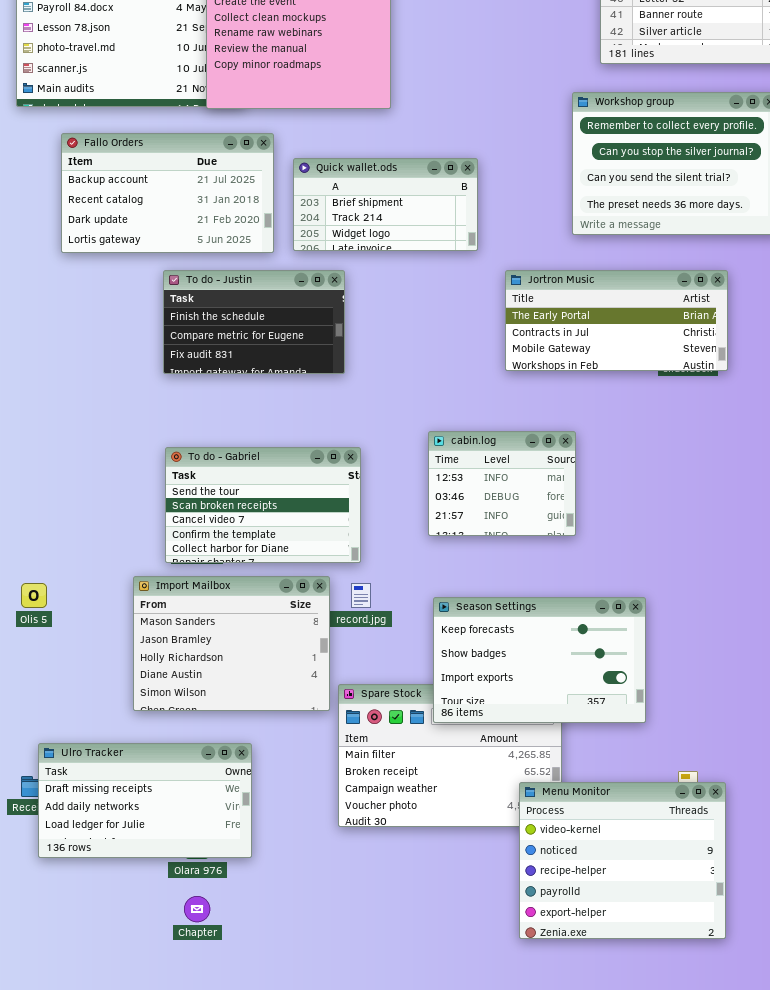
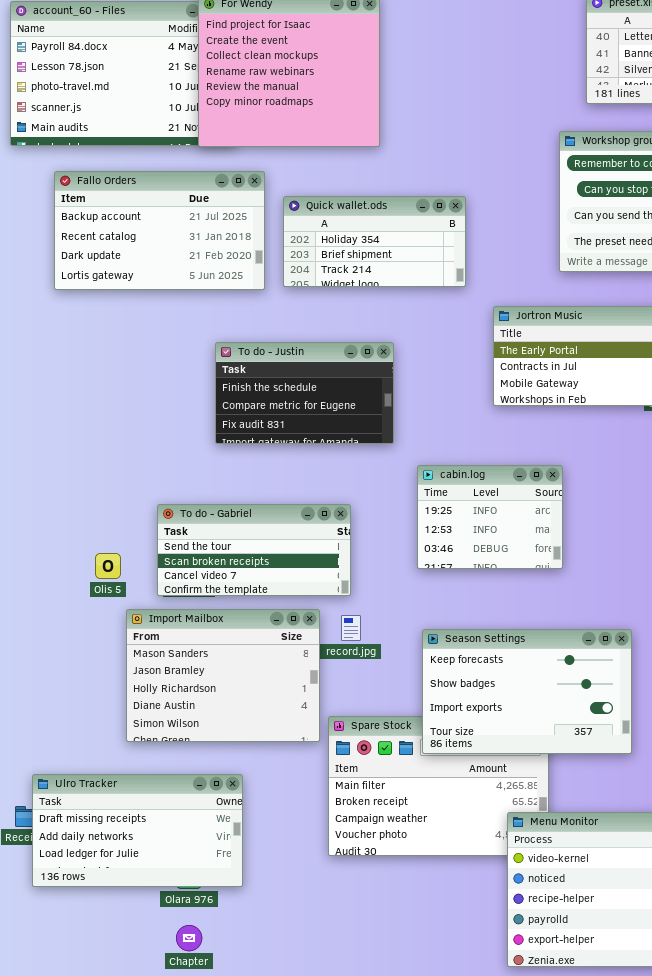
Quick wallet.ods: [293,158,478,251] -> [283,196,466,287], scrolled up 1 row
To do - Justin: [163,270,345,374] -> [215,342,394,444], moved
cabin.log: [428,431,576,536] -> [417,465,563,569], scrolled up 1 row
To do - Gabriel: [165,447,361,563] -> [157,504,351,596], resized
Olis 5: [21,583,47,608] -> [95,553,121,579], moved

